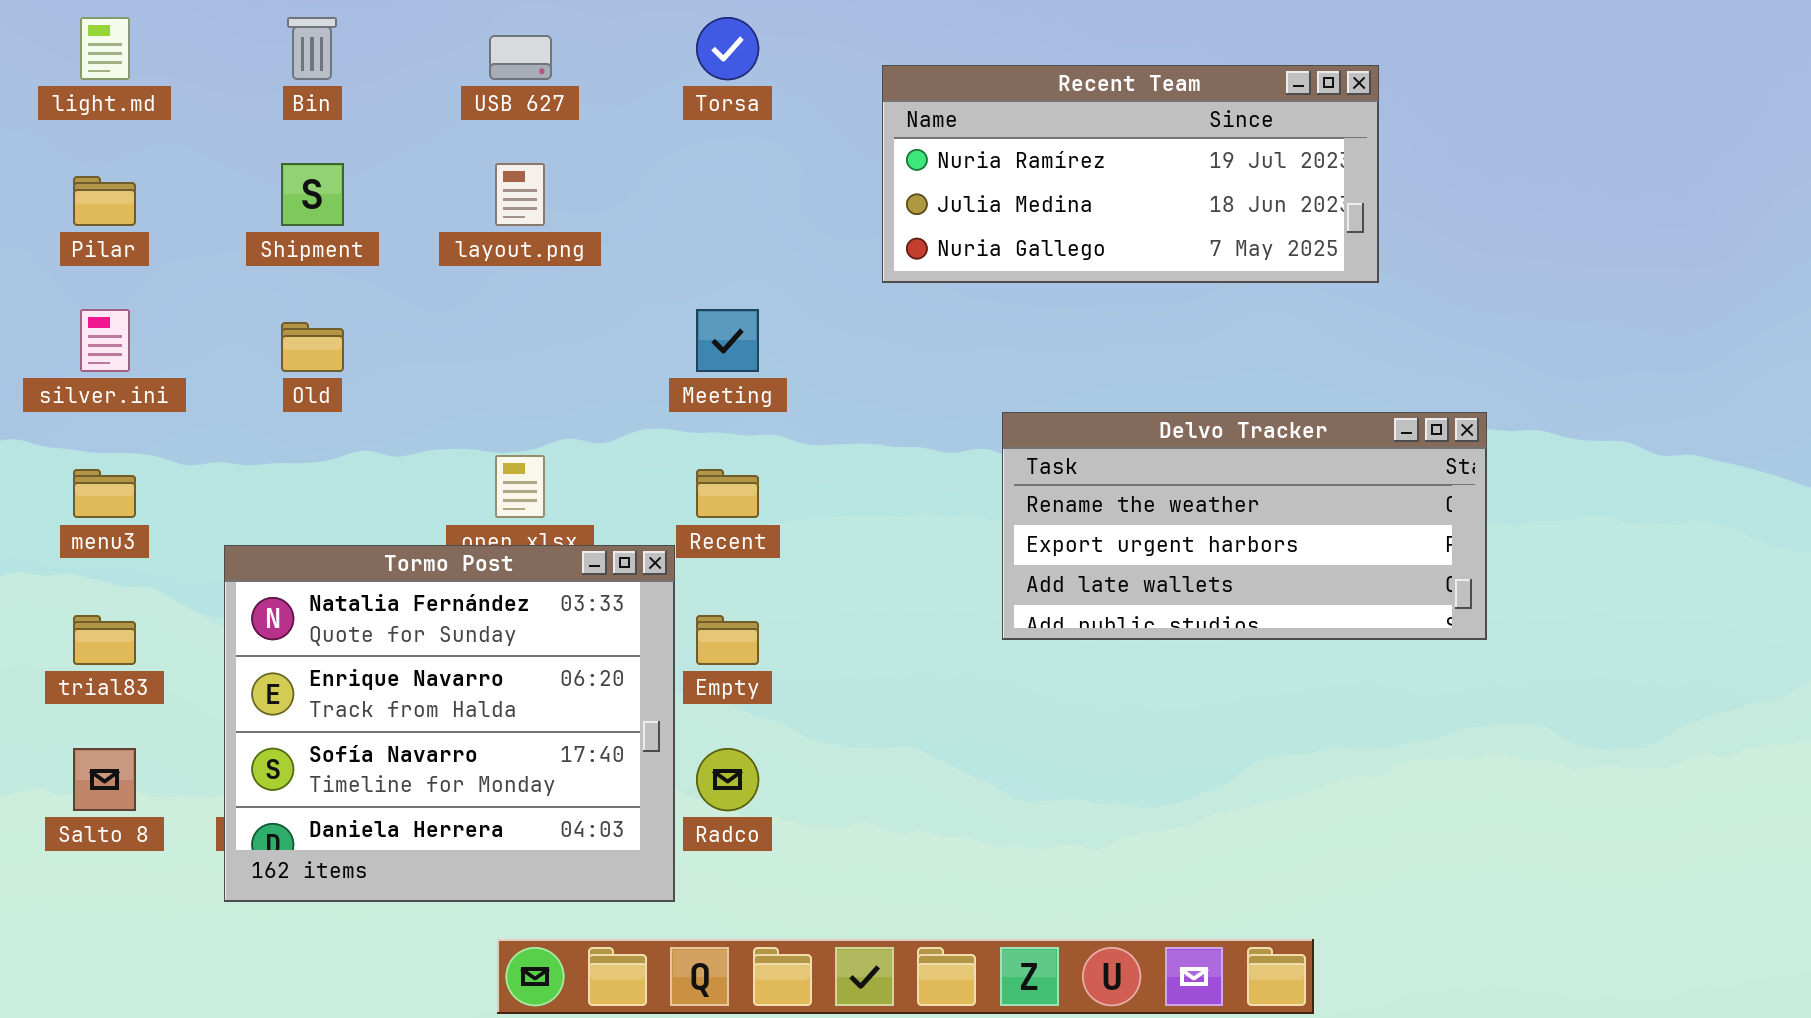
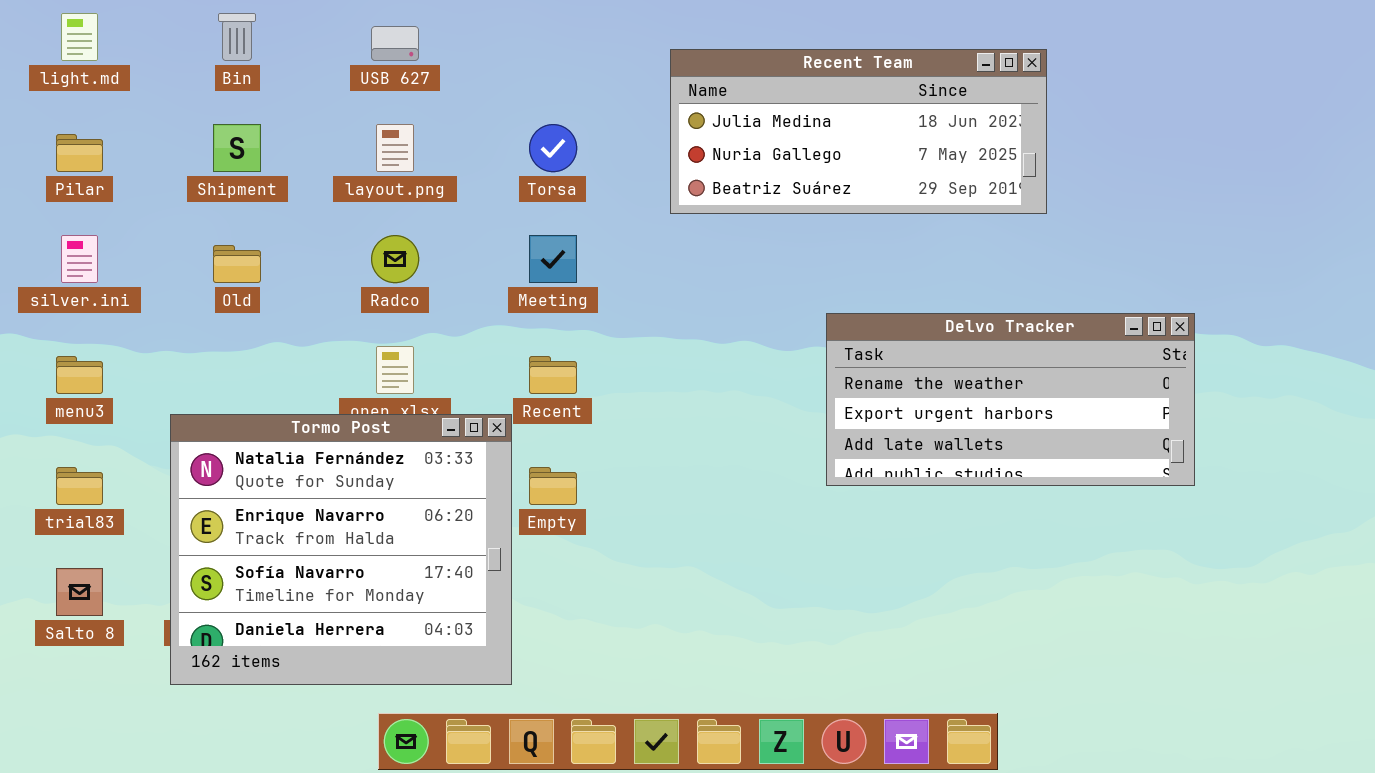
Torsa: [696,17,759,80] -> [529,124,577,172], moved
Recent Team: [882,65,1379,283] -> [670,49,1047,214], scrolled down 1 row
Delvo Tracker: [1002,412,1487,640] -> [826,313,1195,486], moved
Radco: [696,748,759,811] -> [371,235,419,283], moved

